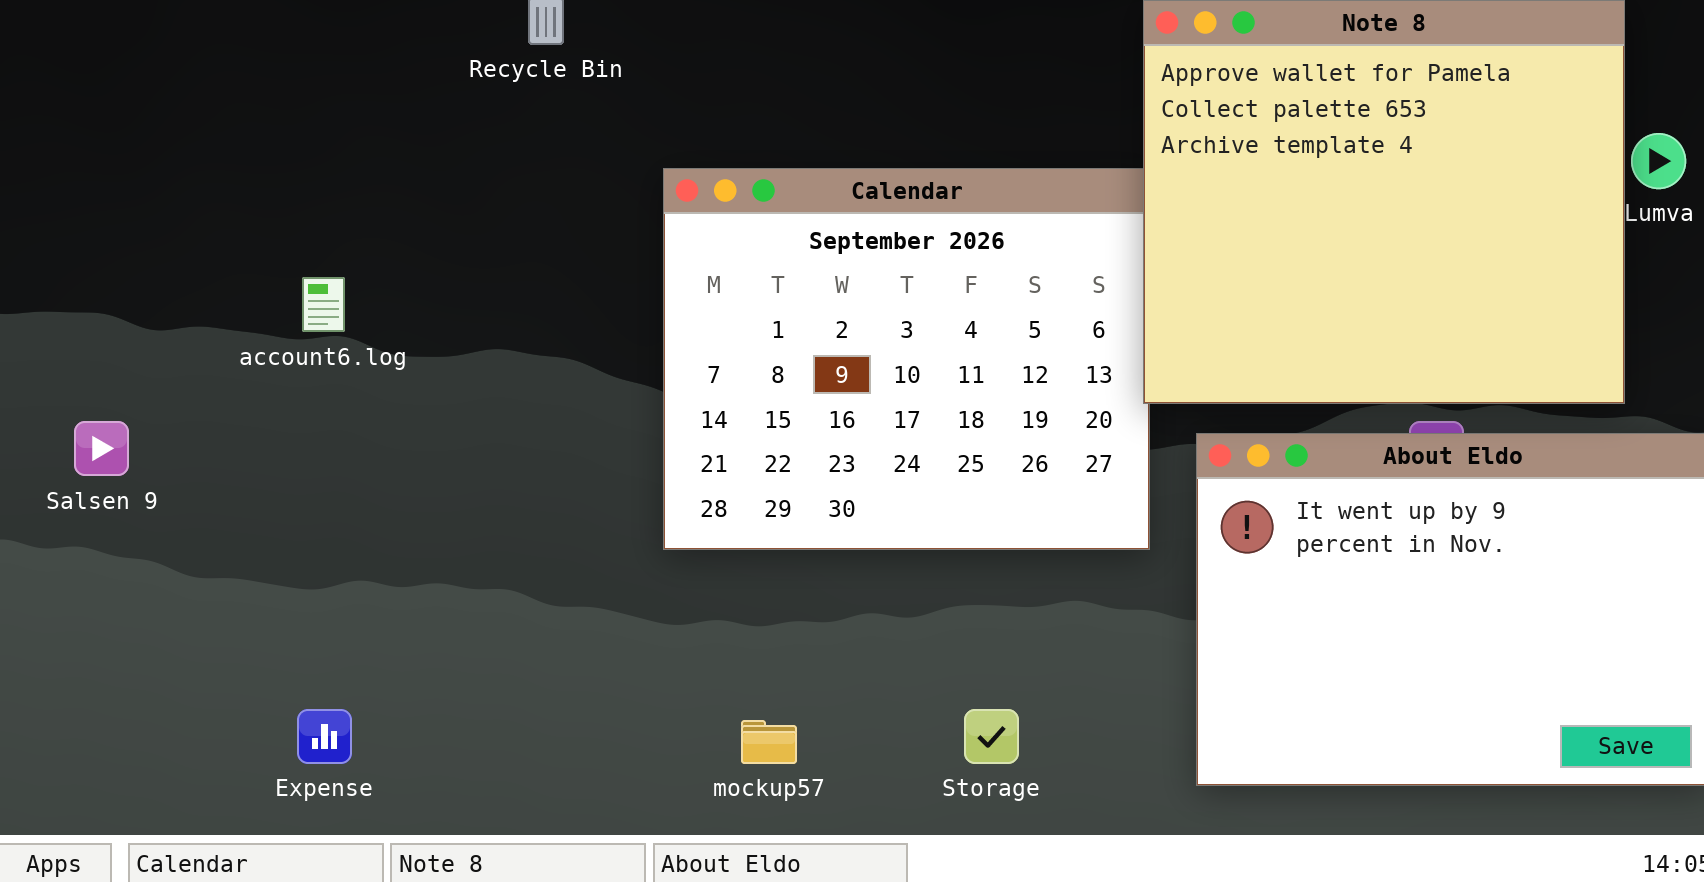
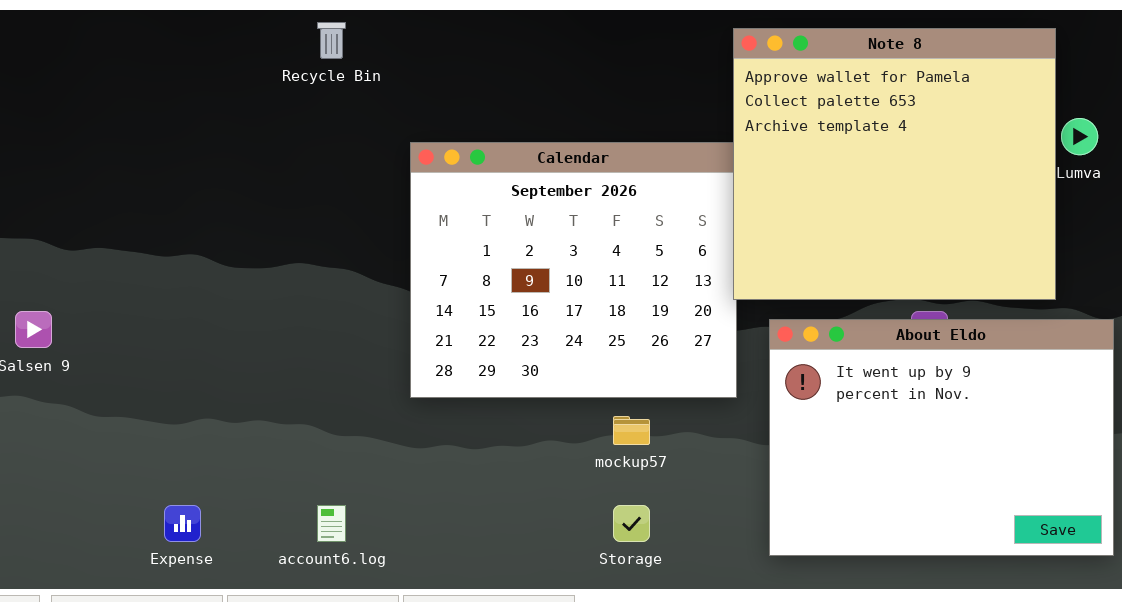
account6.log: [302,277,345,332] -> [317,505,346,542], moved
mockup57: [741,720,797,764] -> [613,416,650,445], moved

